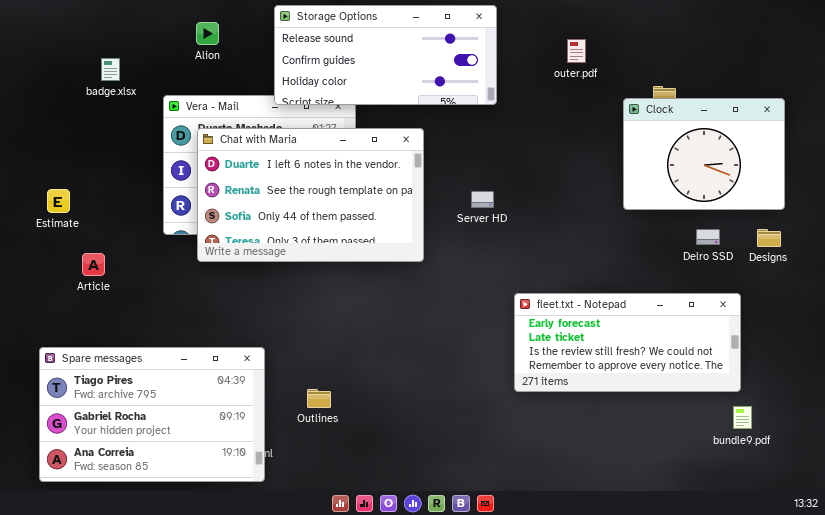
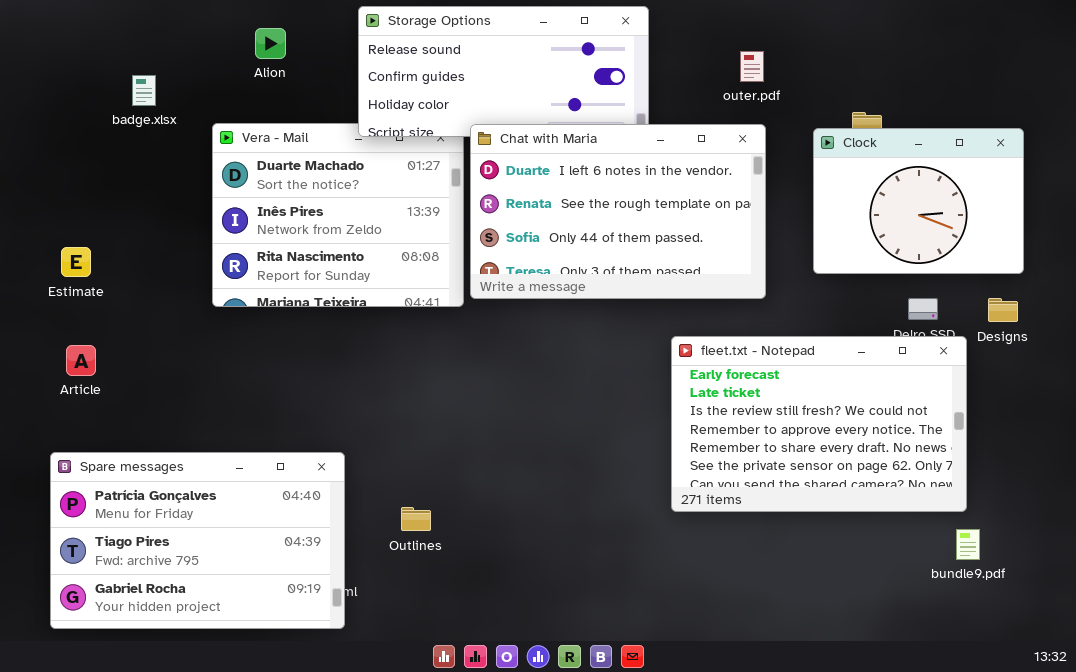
Chat with Maria: [197,128,424,262] -> [470,124,766,299], moved
Article: [82,253,105,276] -> [66,345,96,376], moved
fleet.txt - Notepad: [514,293,741,392] -> [671,336,967,512], resized
Spare messages: [39,347,265,482] -> [50,452,345,629], scrolled up 1 row

